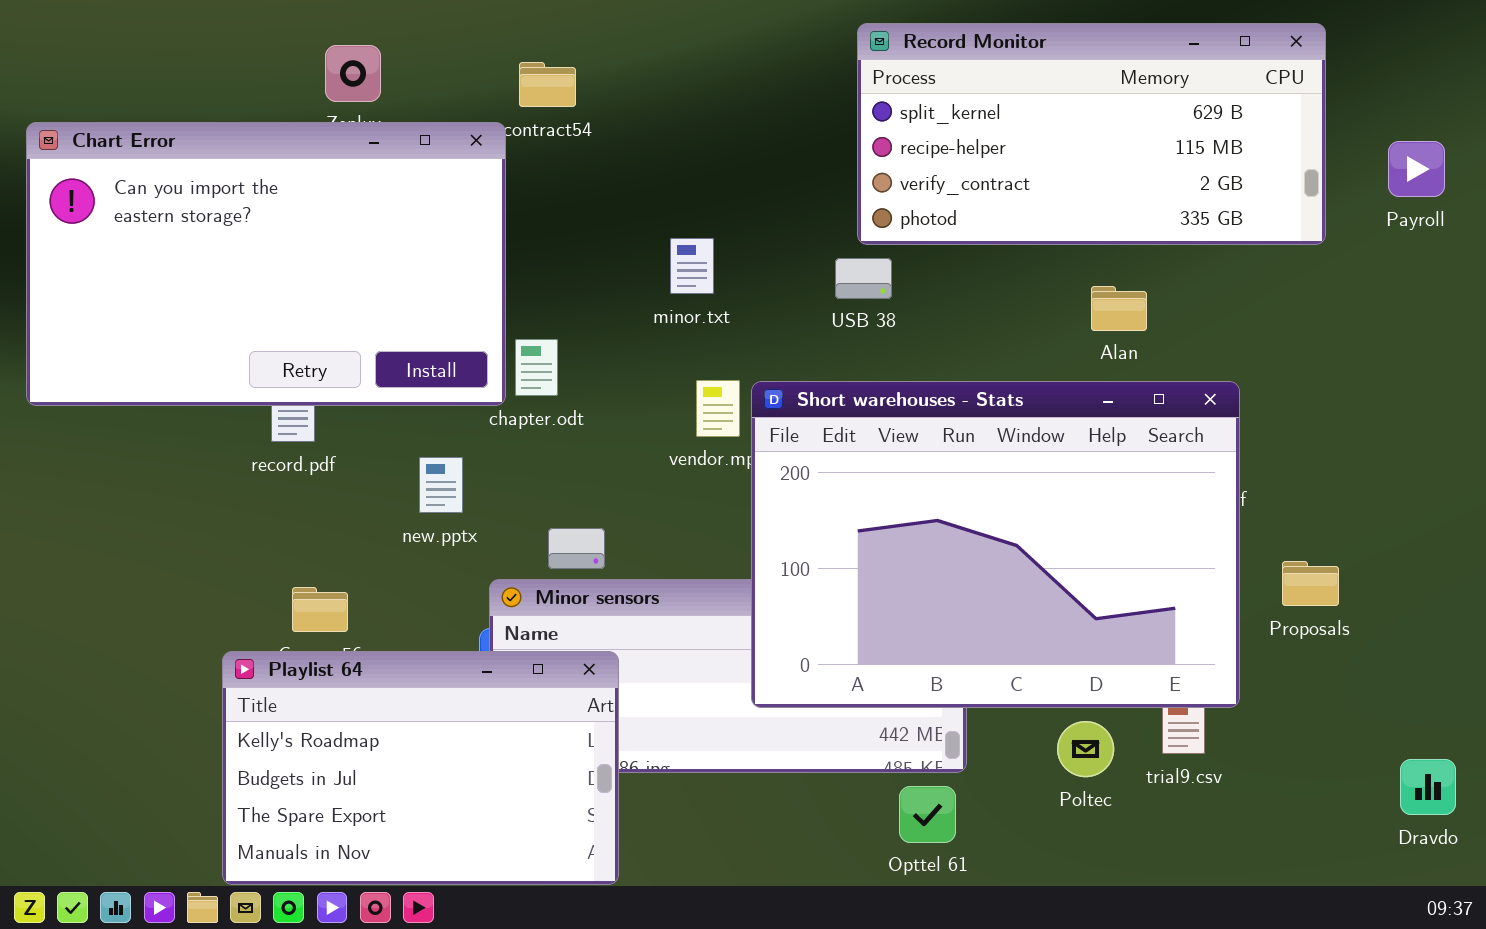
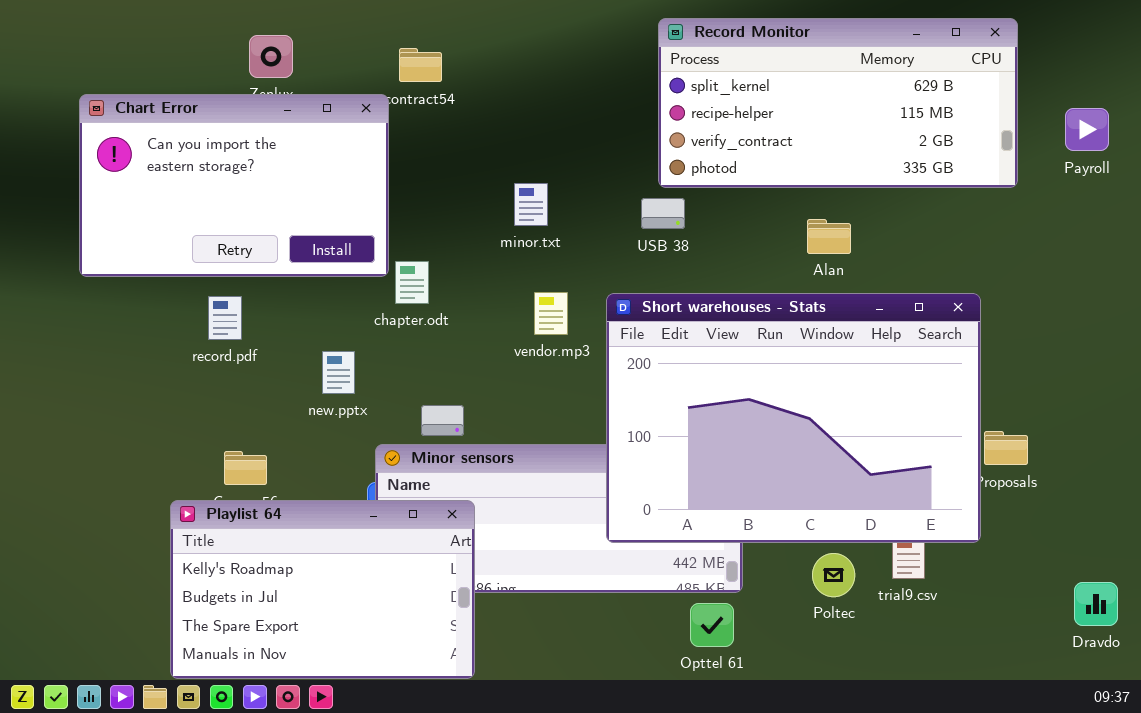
Chart Error: [26,122,506,406] -> [79,94,389,277], resized
Alan: [1091,286,1147,331] -> [807,219,851,254], moved
Short warehouses - Stats: [751,381,1240,708] -> [606,293,981,543], moved

